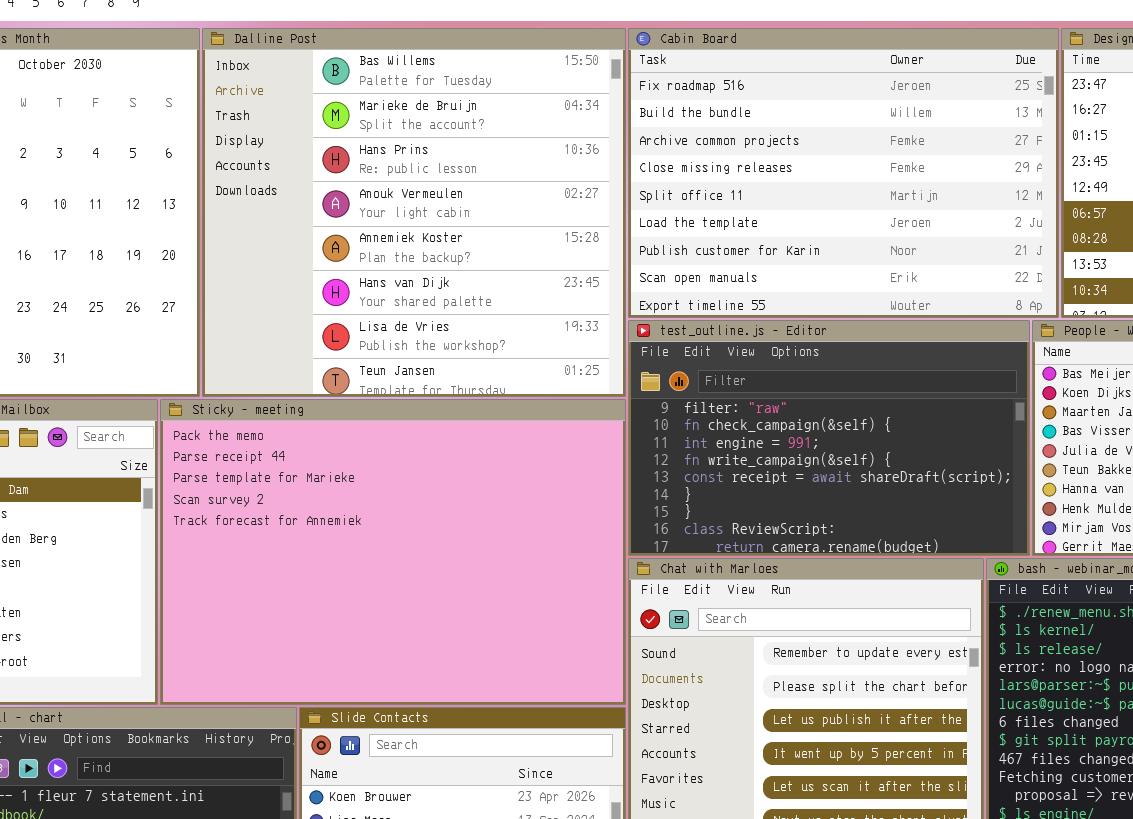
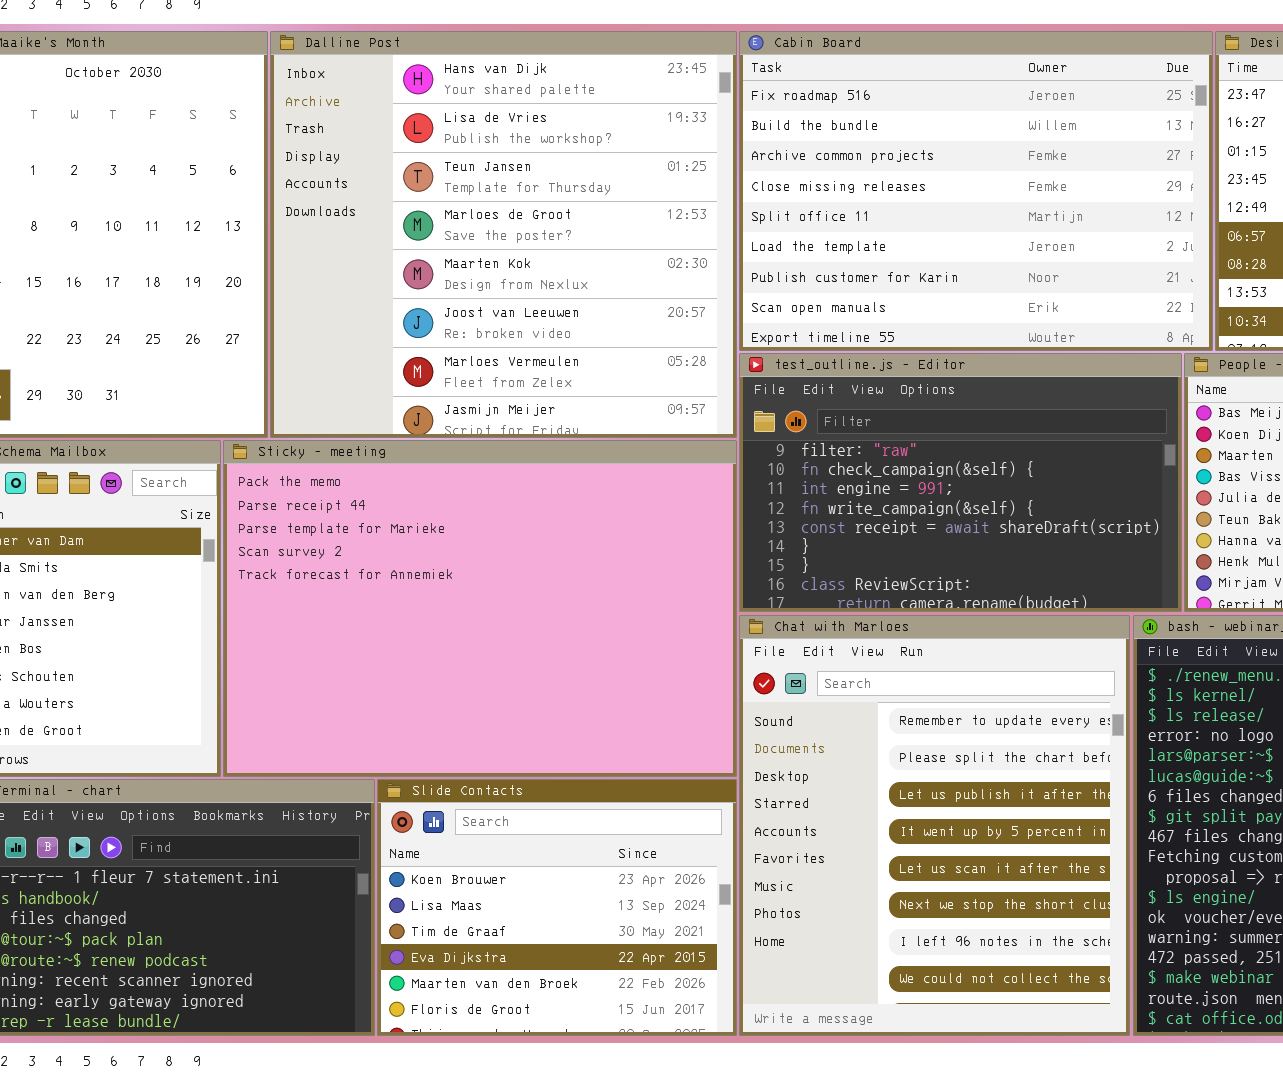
Dalline Post: [202,28,626,397] -> [270,31,737,438], scrolled down 5 rows

